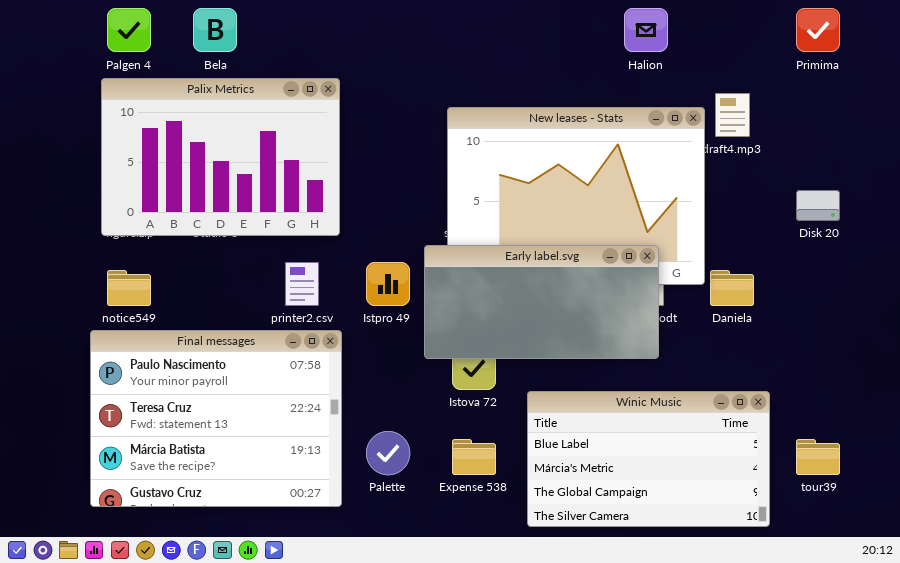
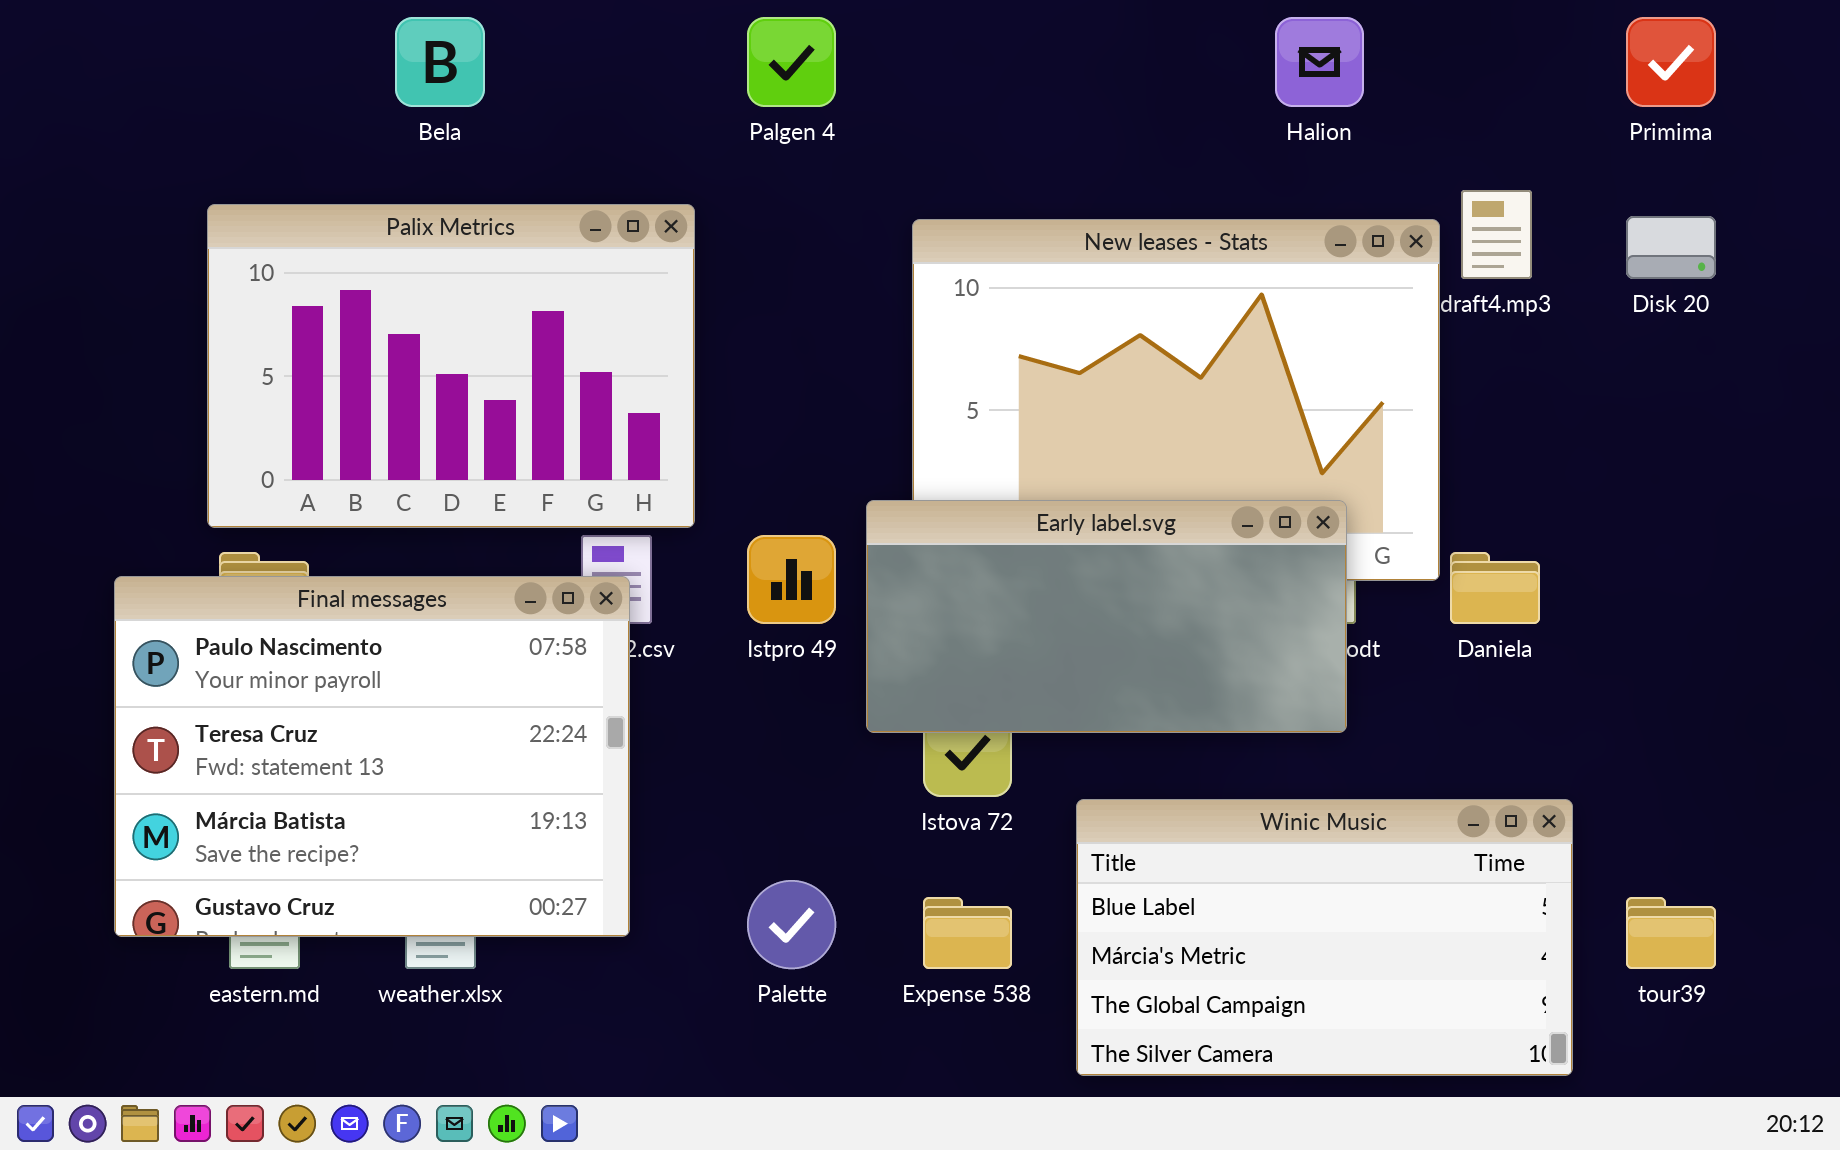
Palgen 4: [107,8,151,52] -> [747,17,836,107], moved
Palix Metrics: [101,78,340,236] -> [207,204,695,528], moved
Disk 20: [796,190,840,221] -> [1626,216,1716,279], moved
Final messages: [90,330,342,507] -> [114,576,630,937], moved

